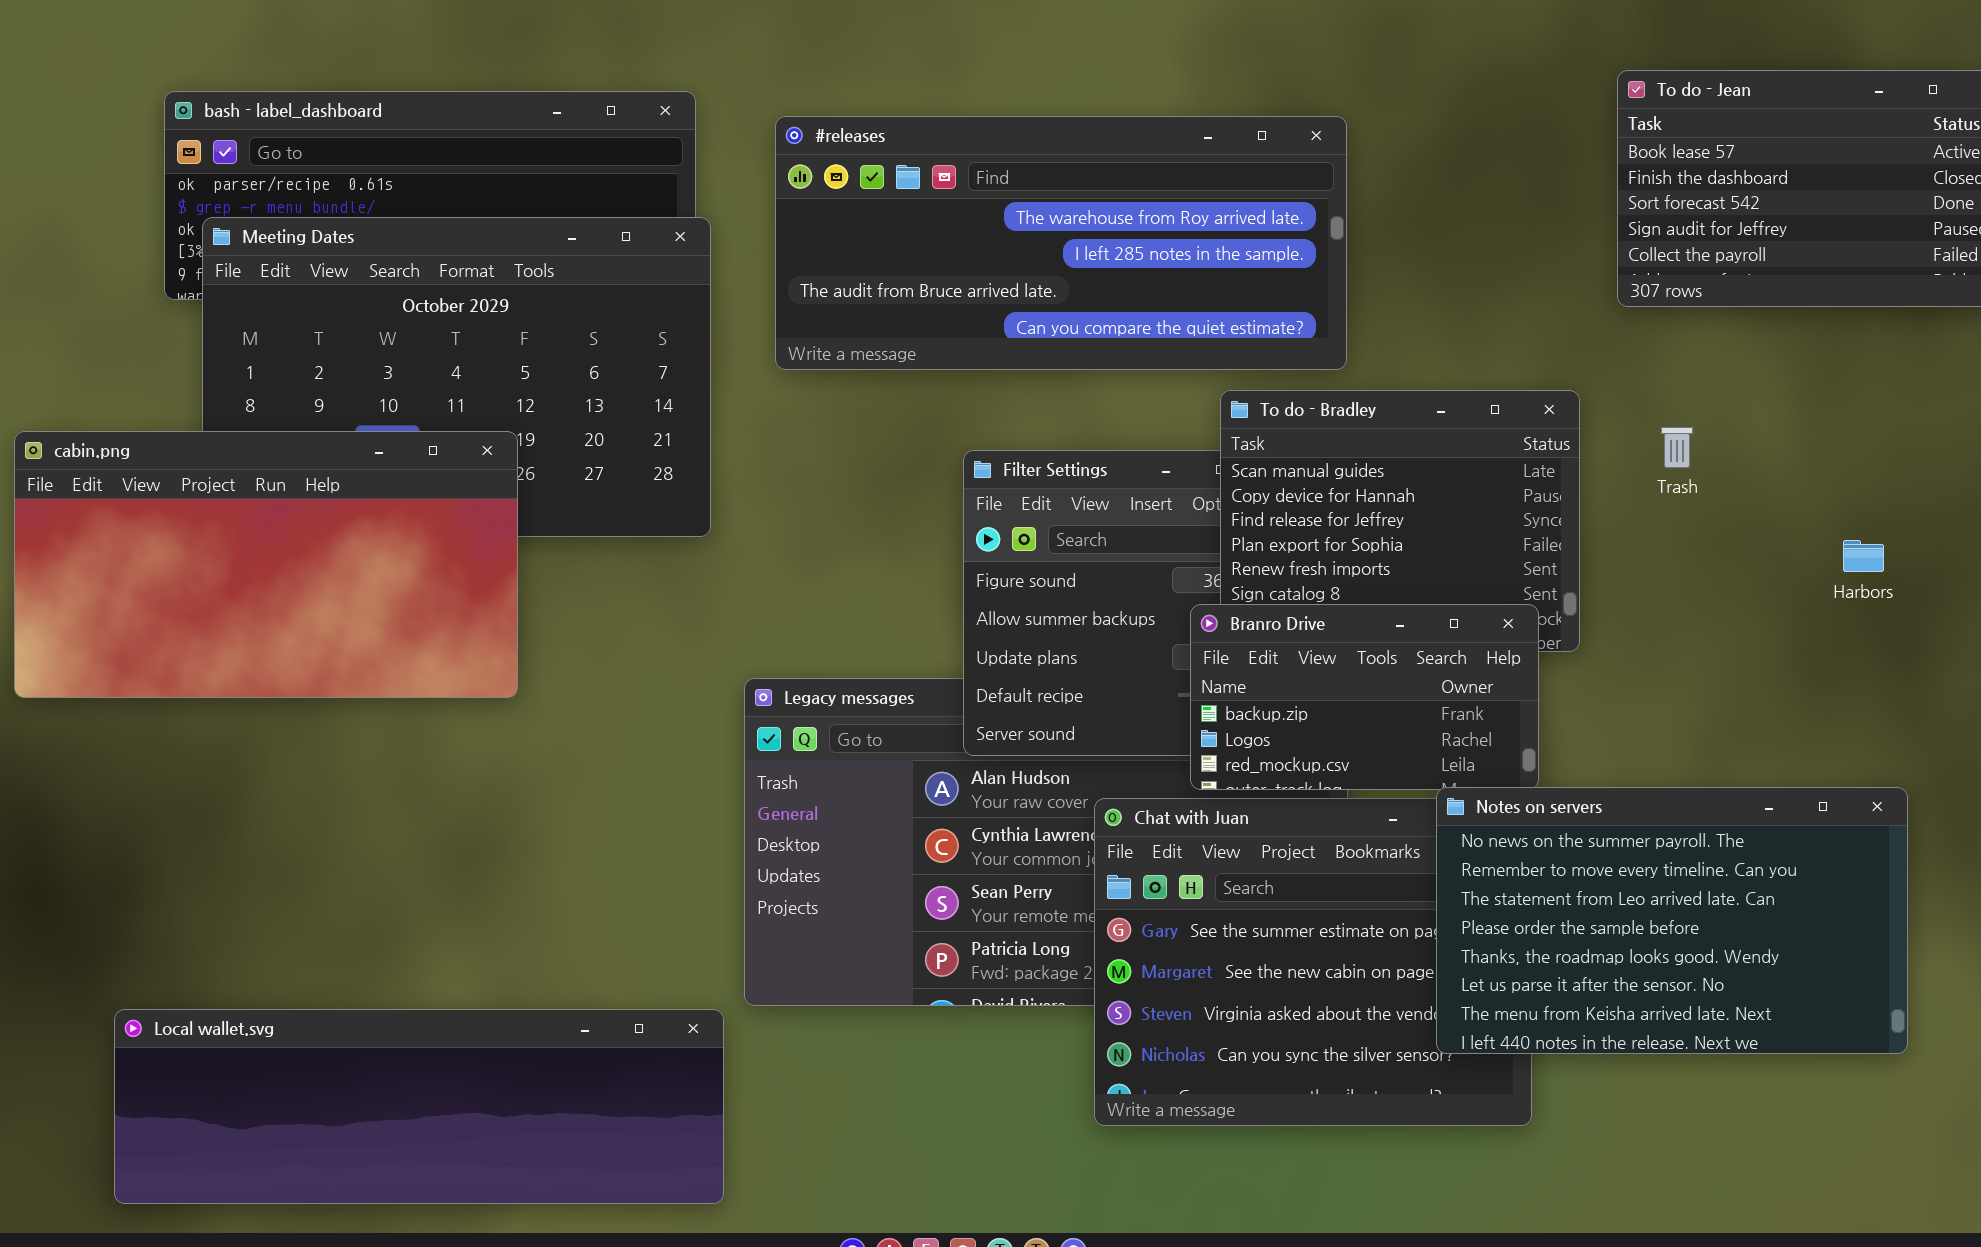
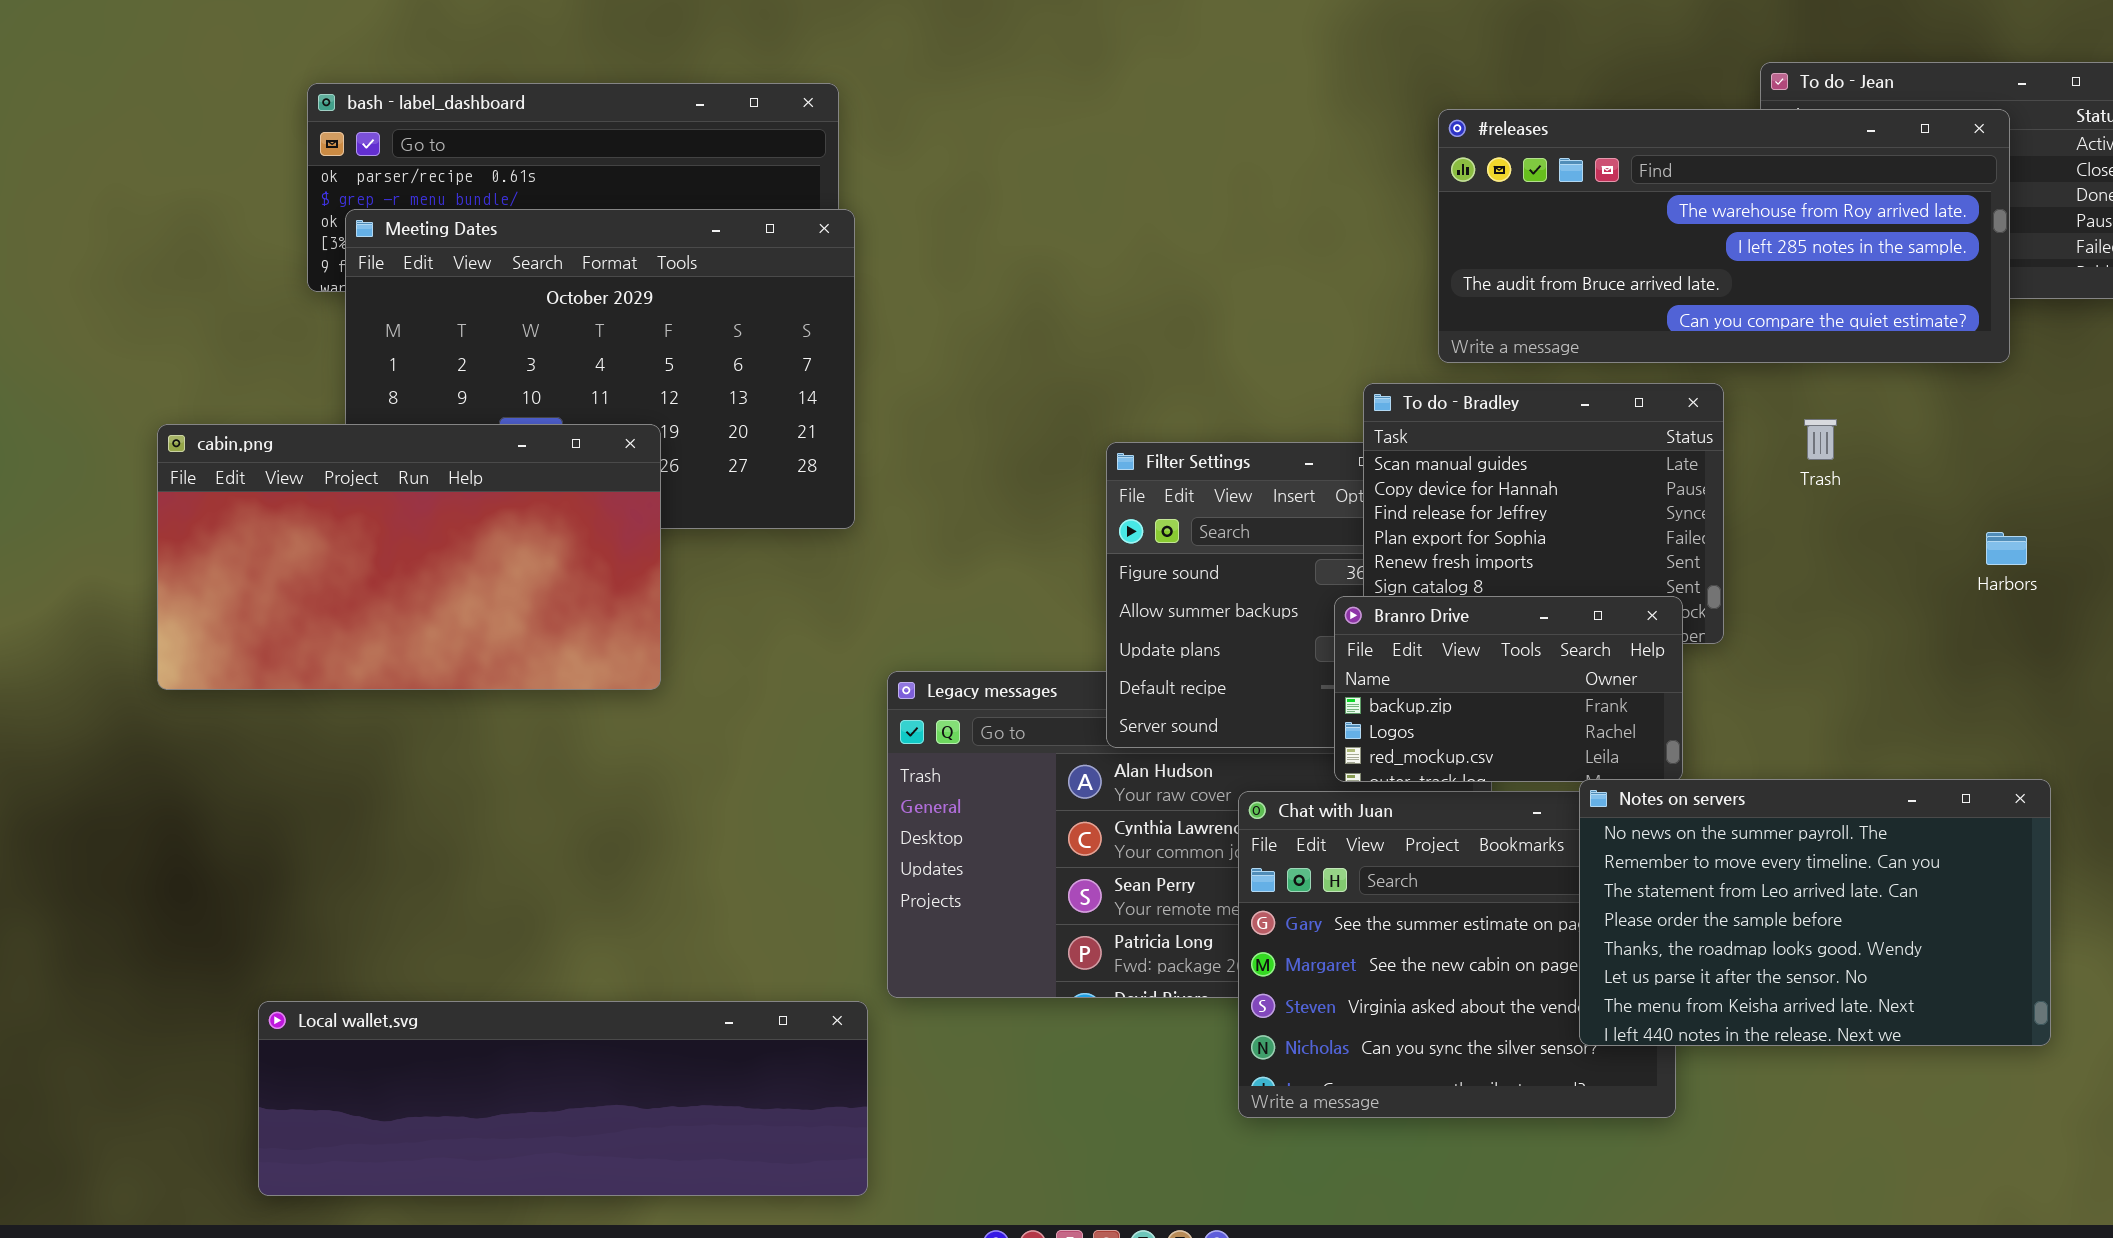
#releases: [775,116,1347,370] -> [1438,109,2010,363], moved

